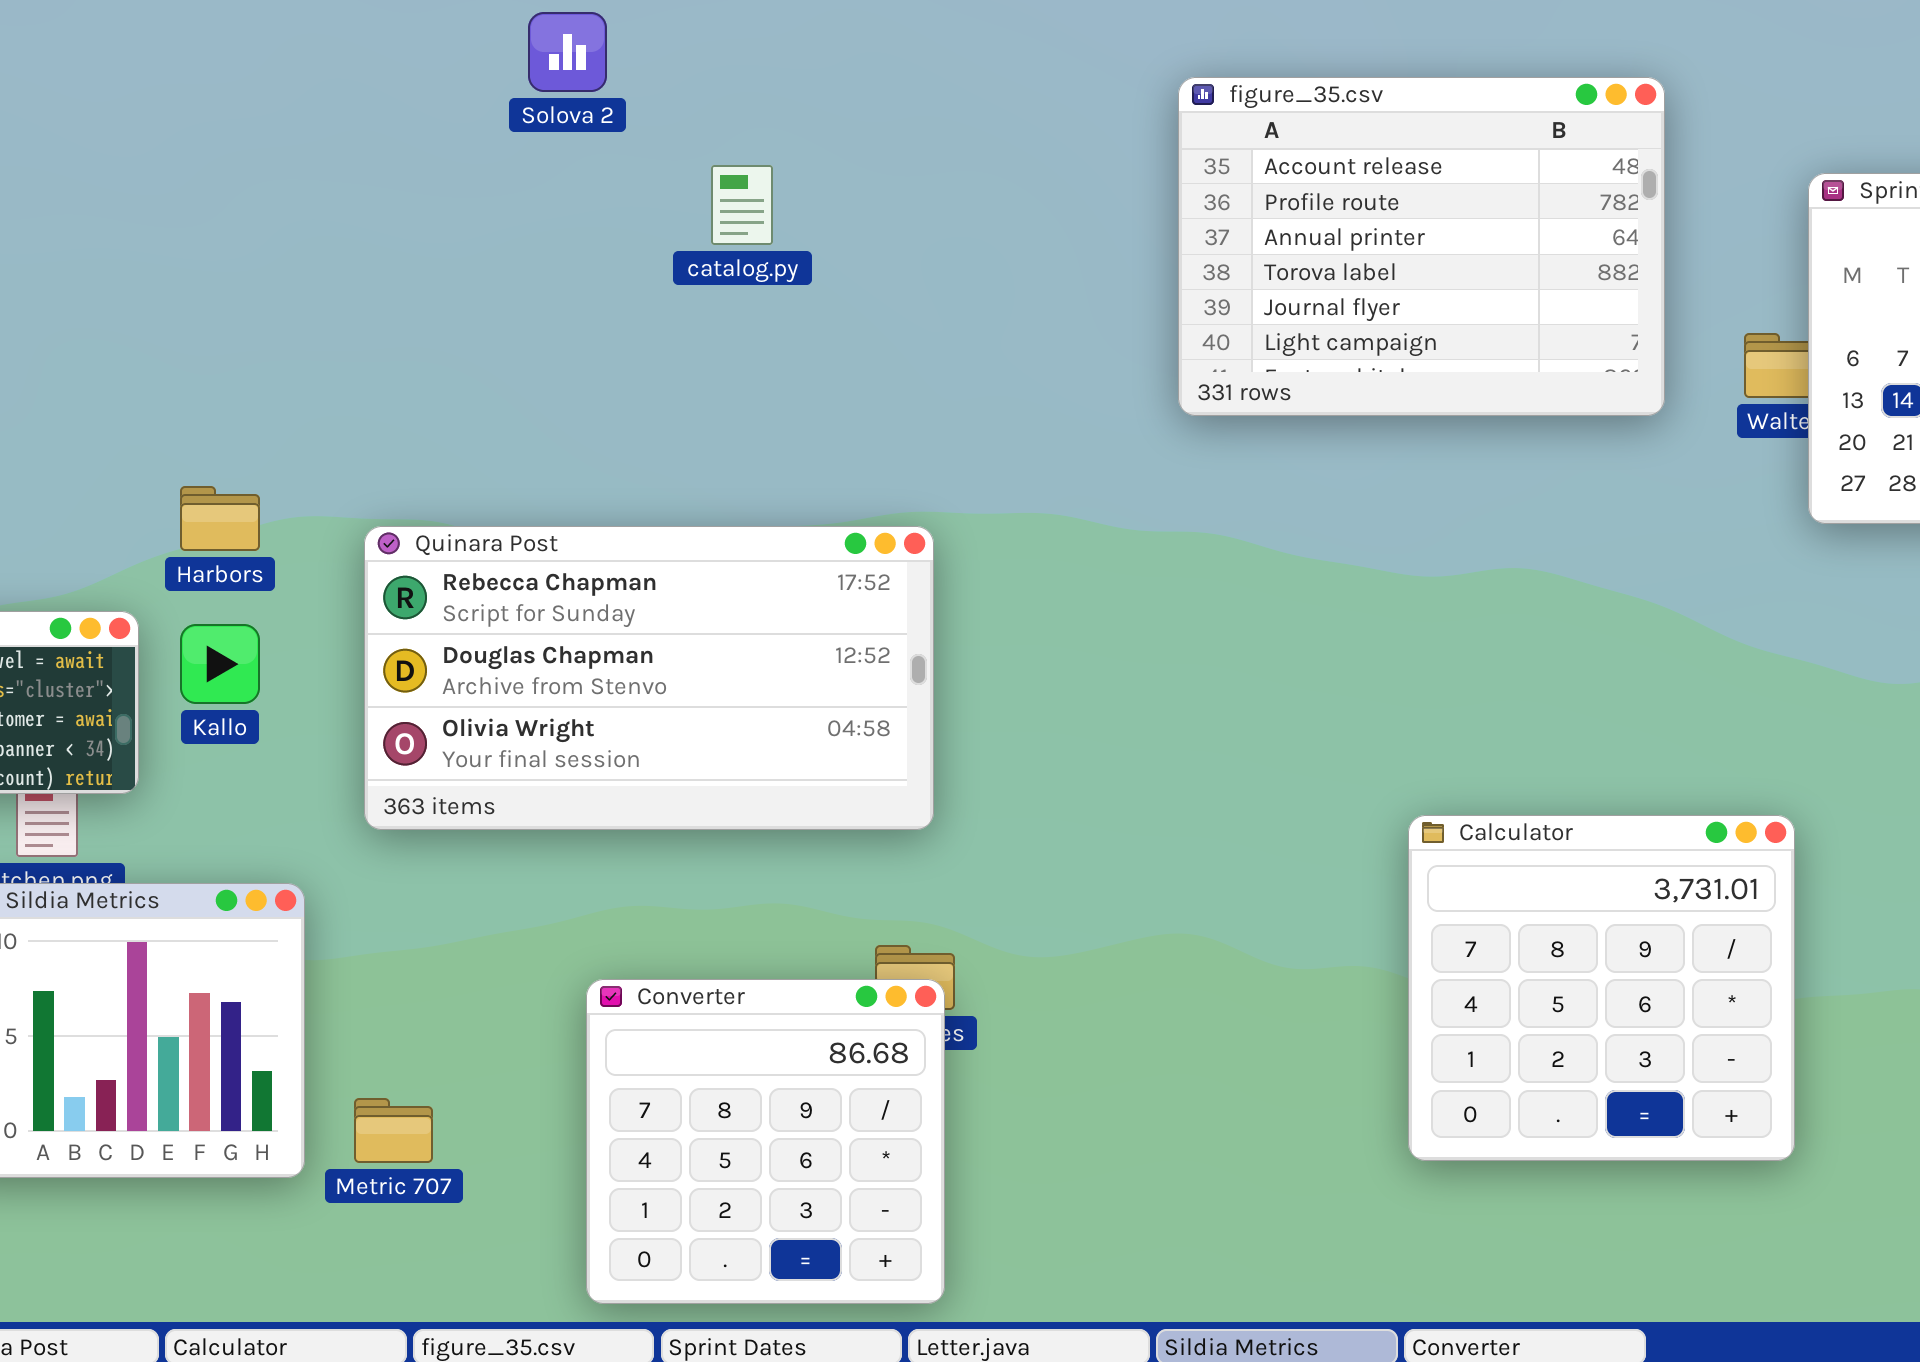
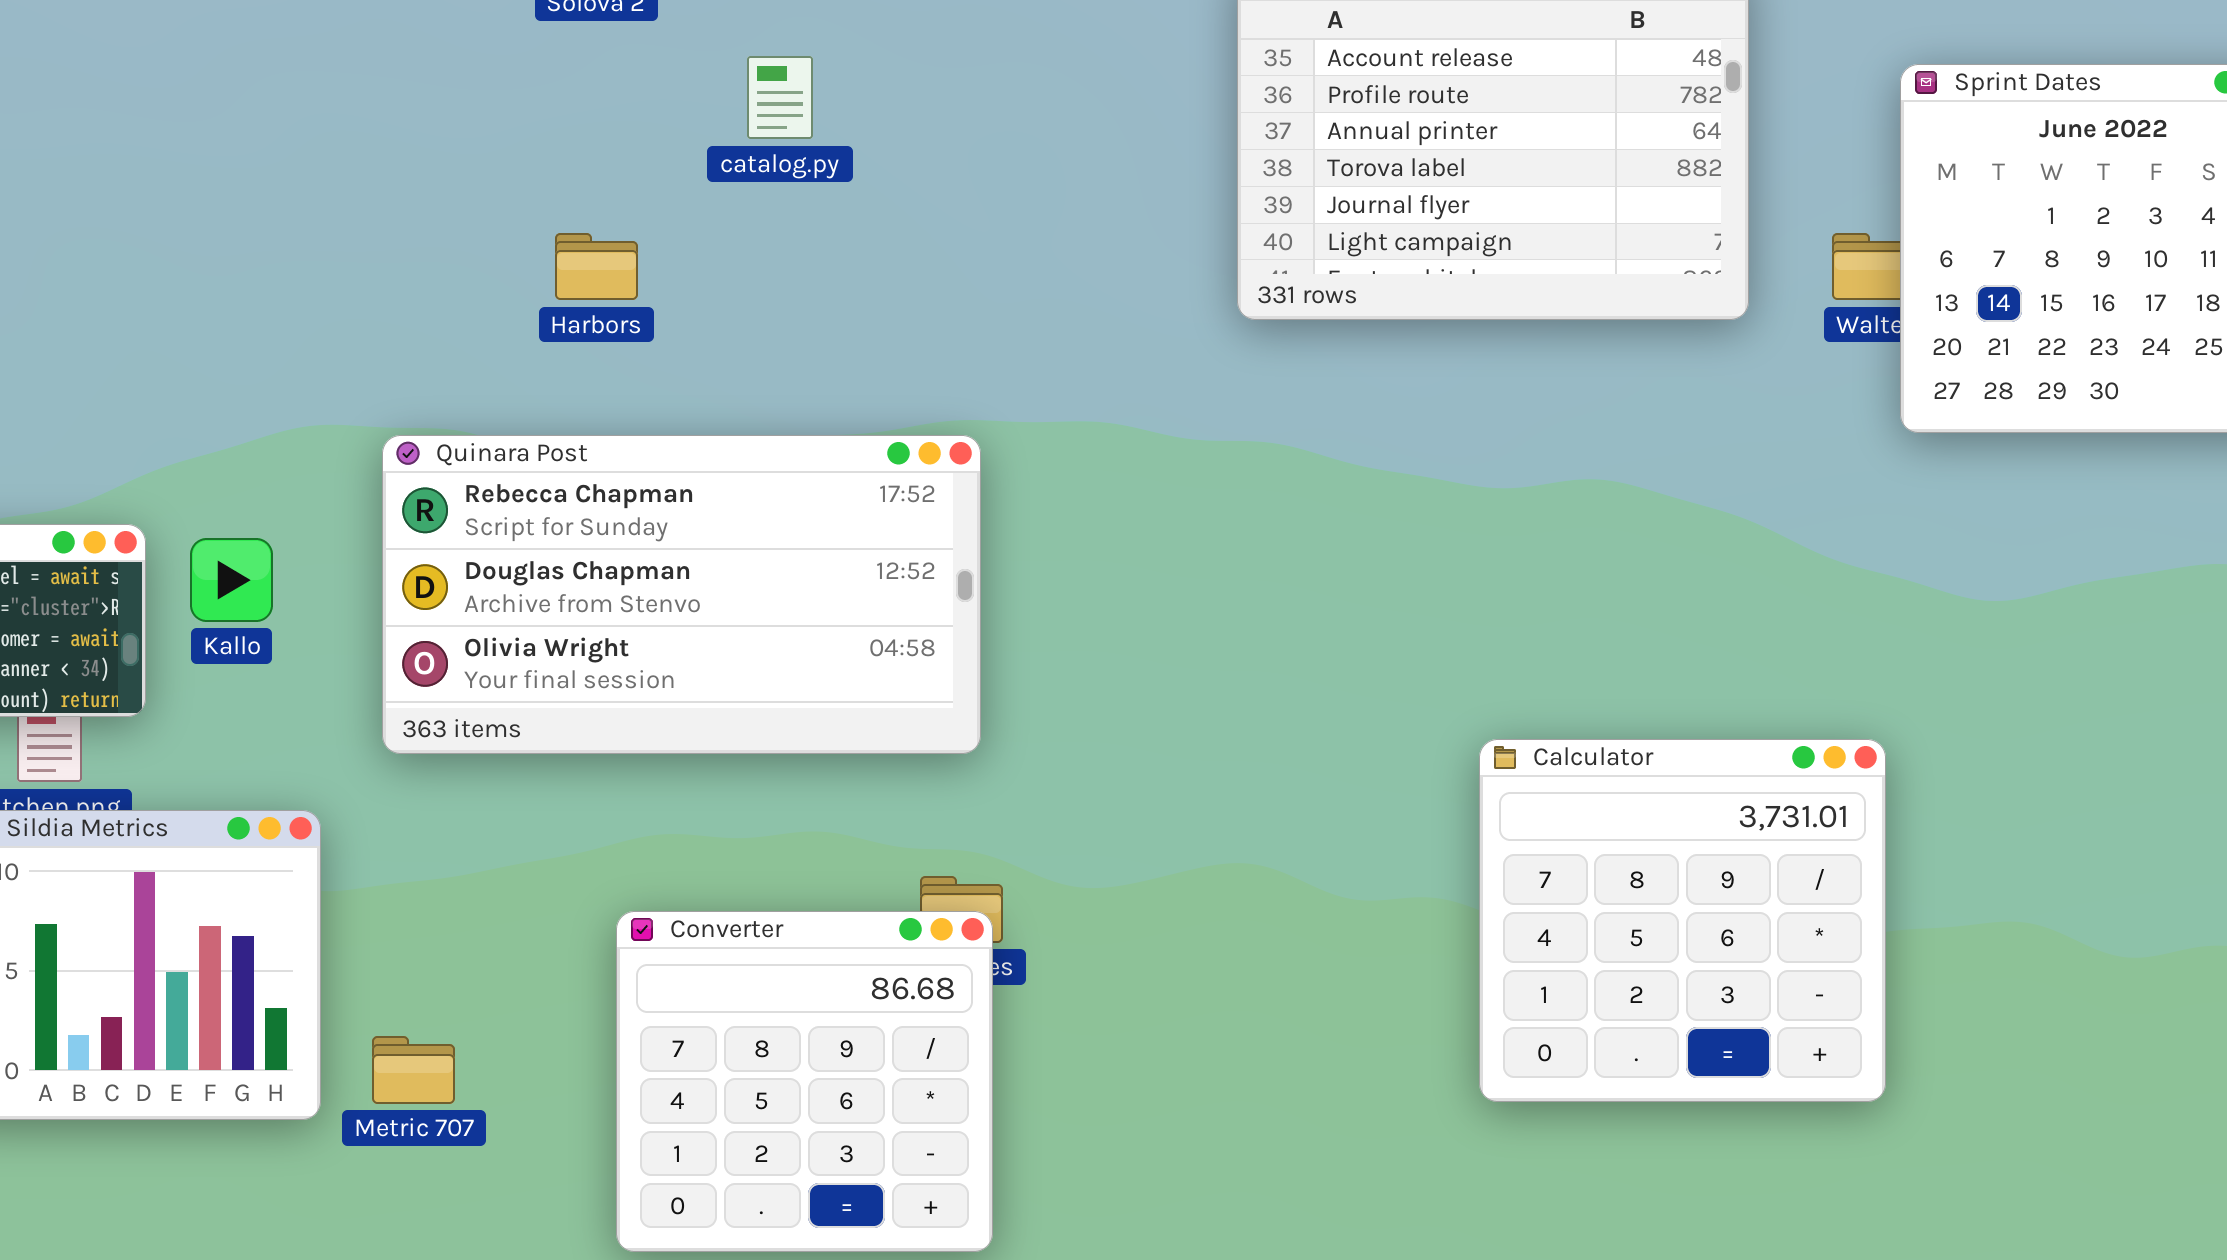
Harbors: [180,486,260,551] -> [555,233,638,300], moved

